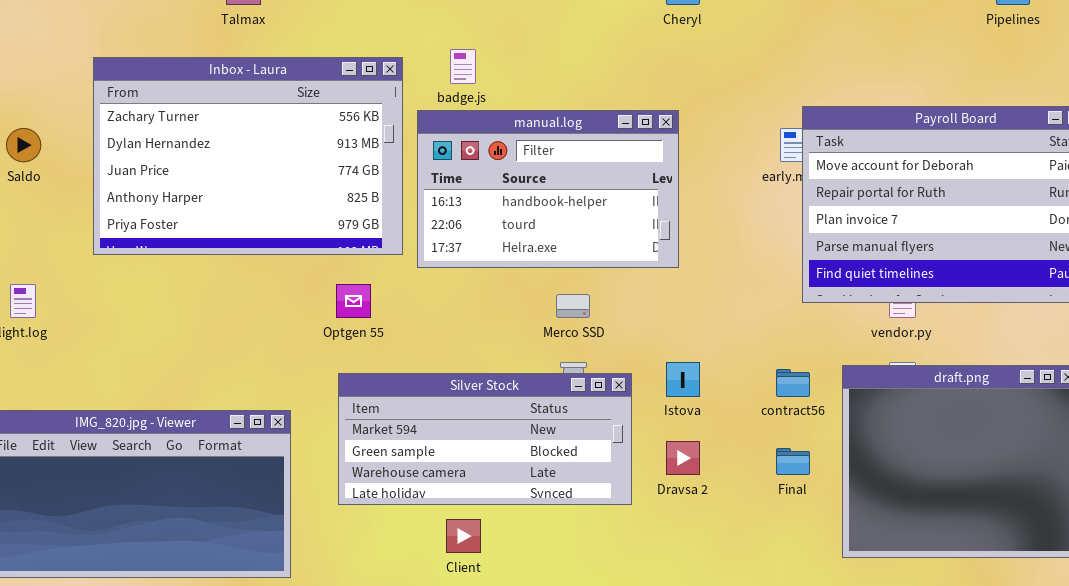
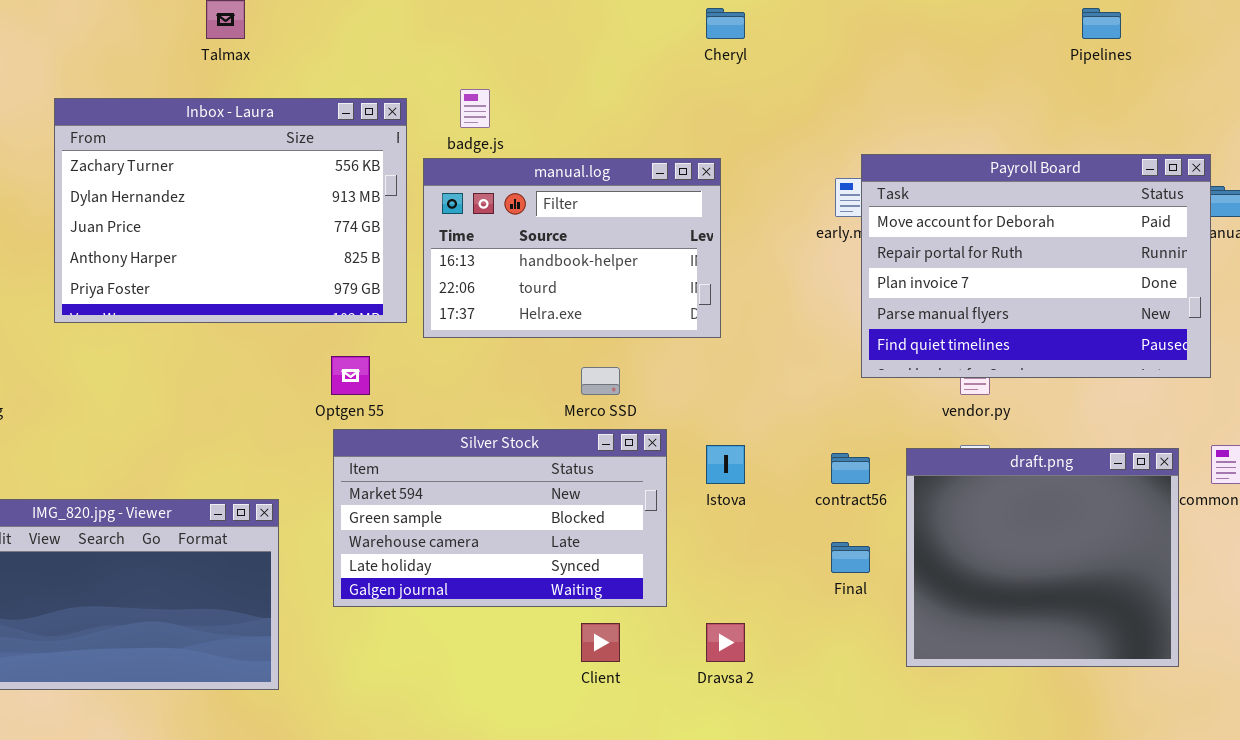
Silver Stock: [338,373,632,505] -> [333,429,667,607], resized
Dravsa 2: [666,441,700,475] -> [706,623,745,662], moved
Client: [446,519,481,553] -> [581,623,620,662], moved

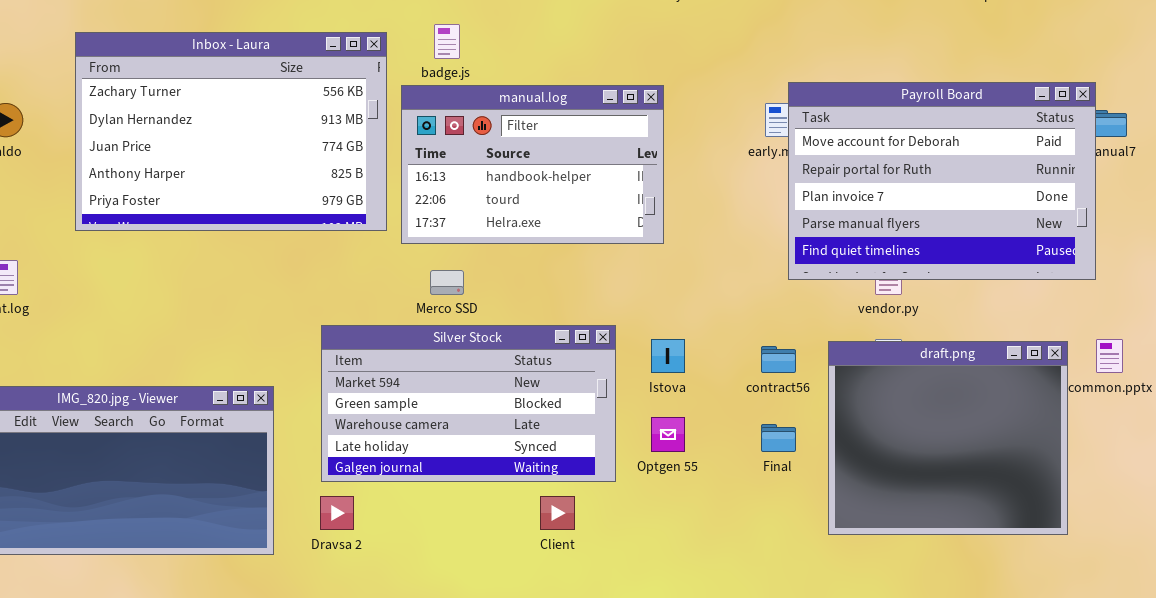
Optgen 55: [331,356,370,395] -> [651,417,685,452], moved
Merco SSD: [581,367,620,395] -> [430,270,464,295], moved
Dravsa 2: [706,623,745,662] -> [320,496,354,530], moved

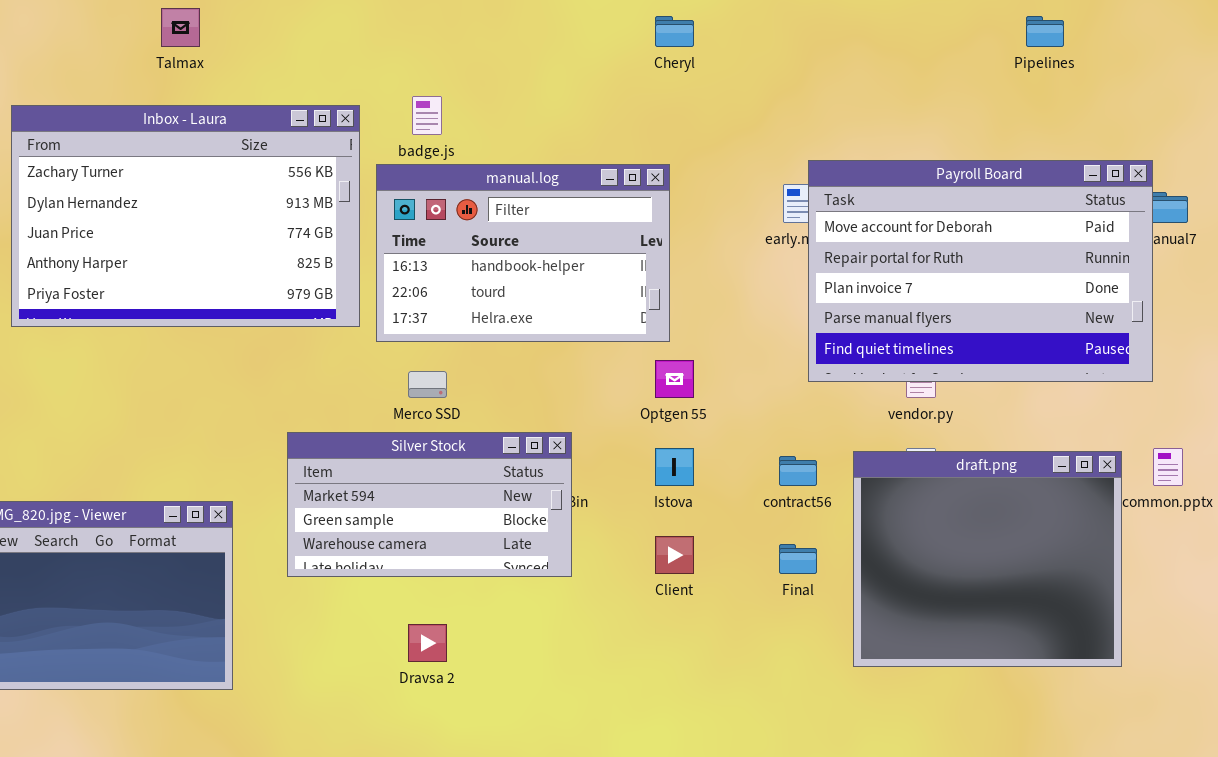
Silver Stock: [321,325,616,482] -> [287,432,572,577], resized
Optgen 55: [651,417,685,452] -> [655,360,694,398], moved
Dravsa 2: [320,496,354,530] -> [408,624,447,662], moved
Client: [540,496,575,530] -> [655,536,694,574], moved

